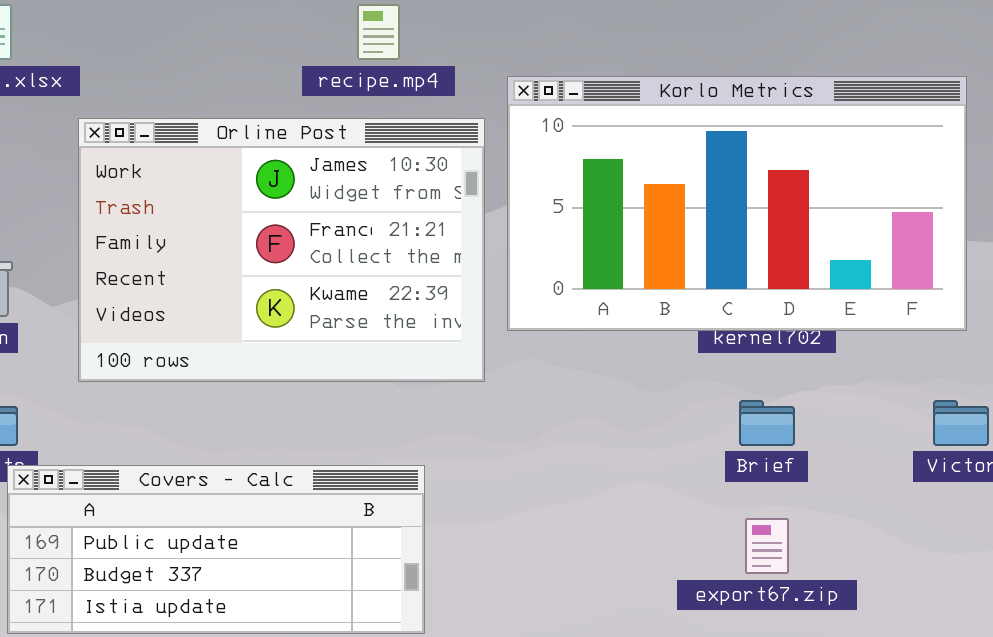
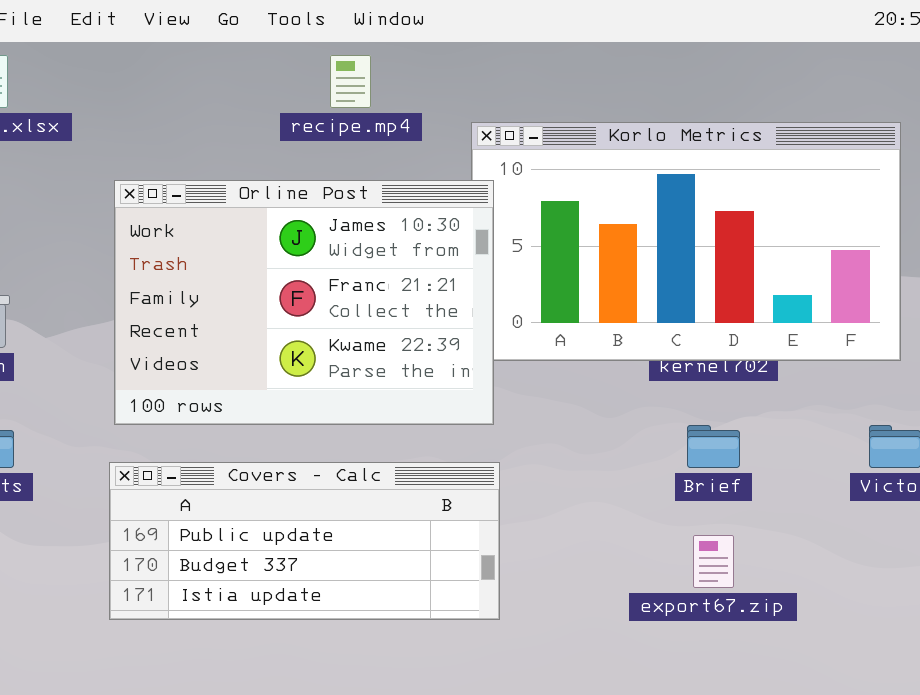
Orline Post: [78,118,485,382] -> [114,180,494,425], moved
Covers - Calc: [7,465,425,634] -> [109,462,500,620], moved

